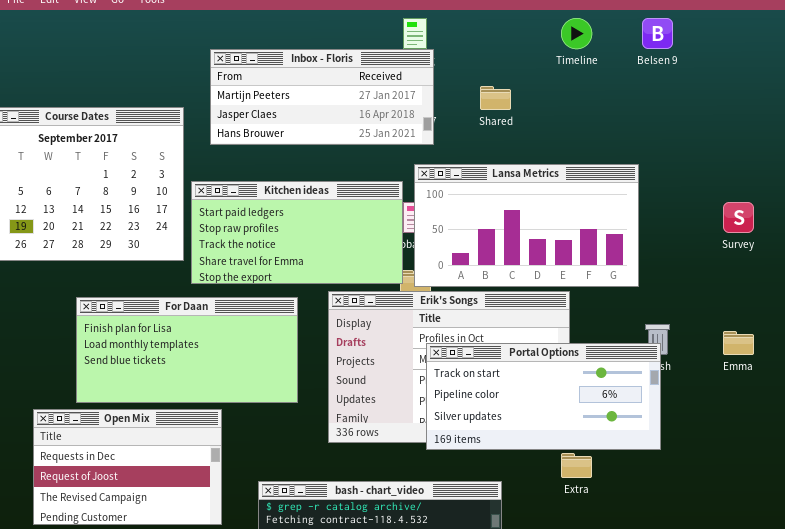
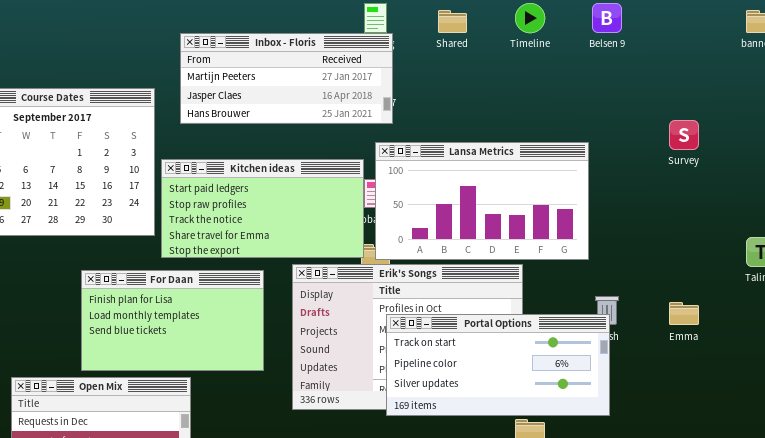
Shared: [480,86,511,110] -> [438,10,467,33], moved
Survey: [723,202,754,233] -> [669,120,699,150], moved
For Daan: [76,297,298,403] -> [81,270,264,371], resized

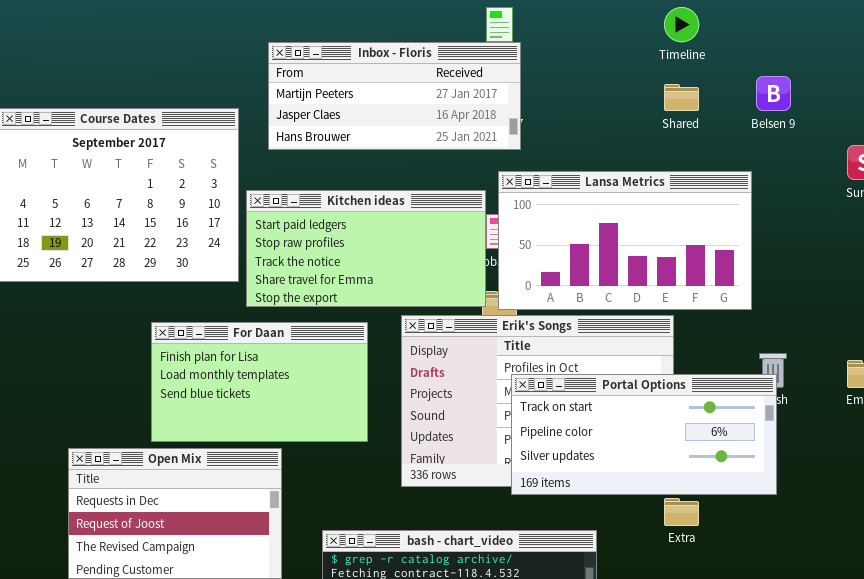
Belsen 9: [592,3,622,33] -> [756,76,791,111], moved
Shared: [438,10,467,33] -> [664,84,699,111], moved

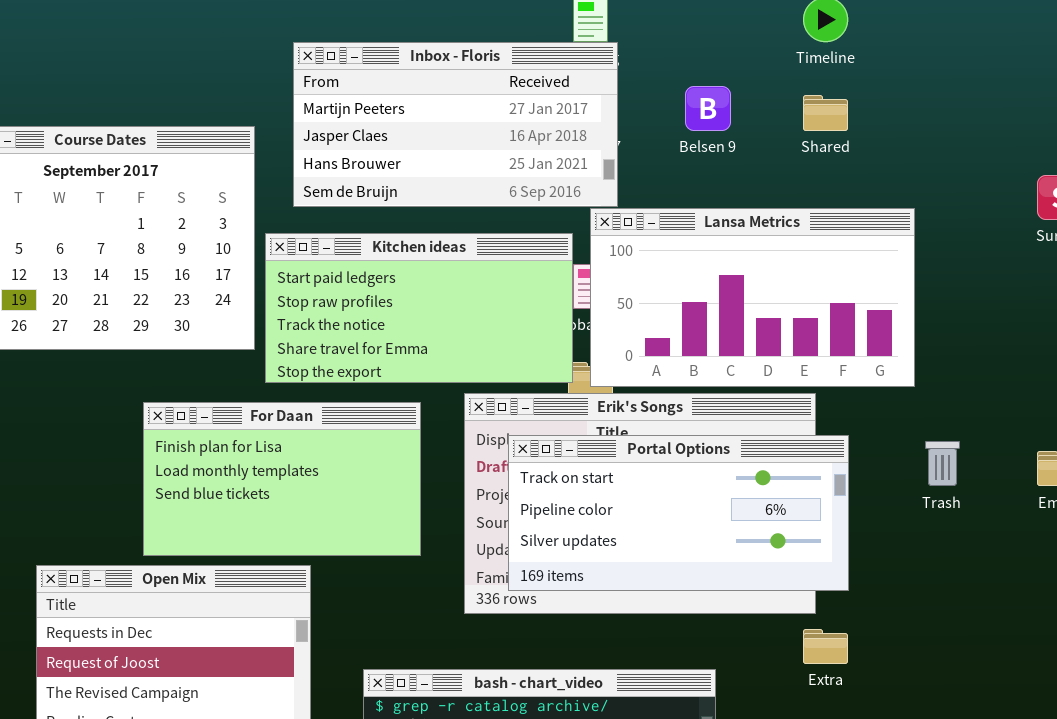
Inbox - Floris: [268,42,521,150] -> [293,42,618,207], resized
Belsen 9: [756,76,791,111] -> [685,86,731,131], moved
Portal Options: [511,374,777,495] -> [508,435,849,591], moved

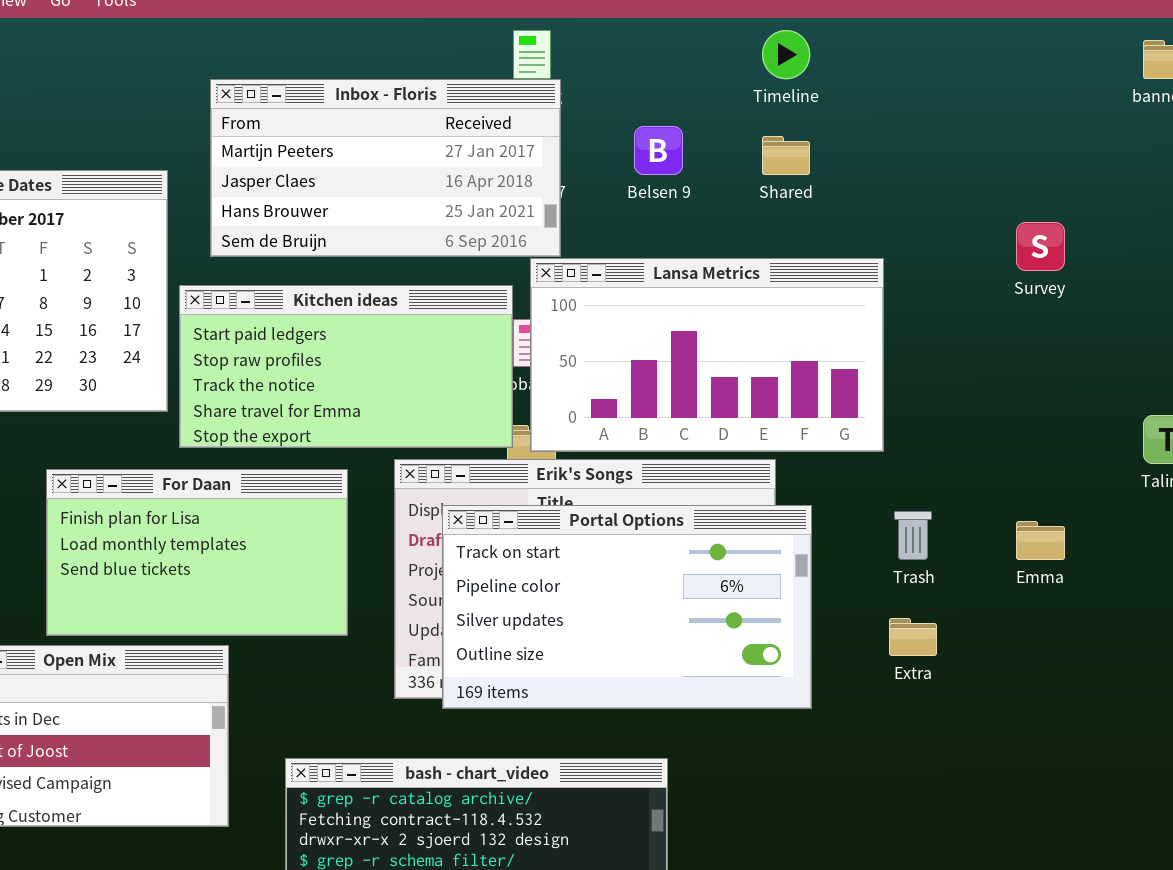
Portal Options: [508,435,849,591] -> [442,505,812,709], resized
Extra: [803,629,848,664] -> [889,618,937,656], moved

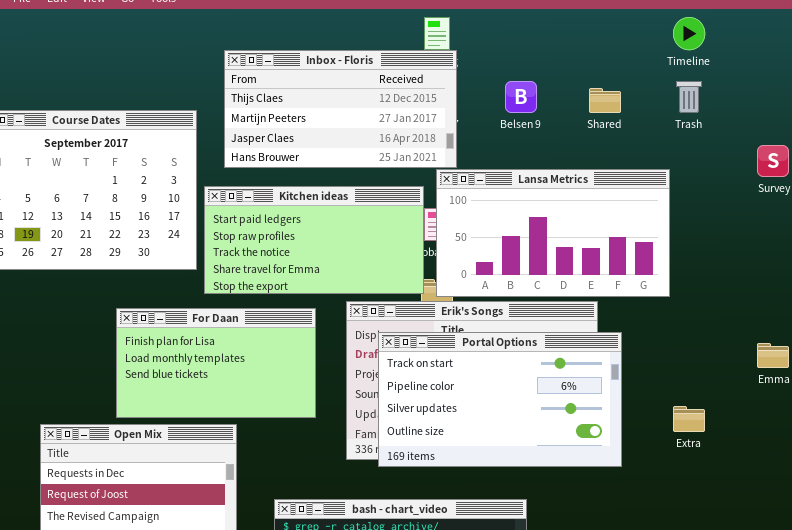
Timeline: [762,30,810,79] -> [673,17,705,50], moved
Inbox - Floris: [210,79,561,257] -> [224,50,457,168], scrolled up 1 row
Trash: [894,511,932,560] -> [676,81,702,113], moved

